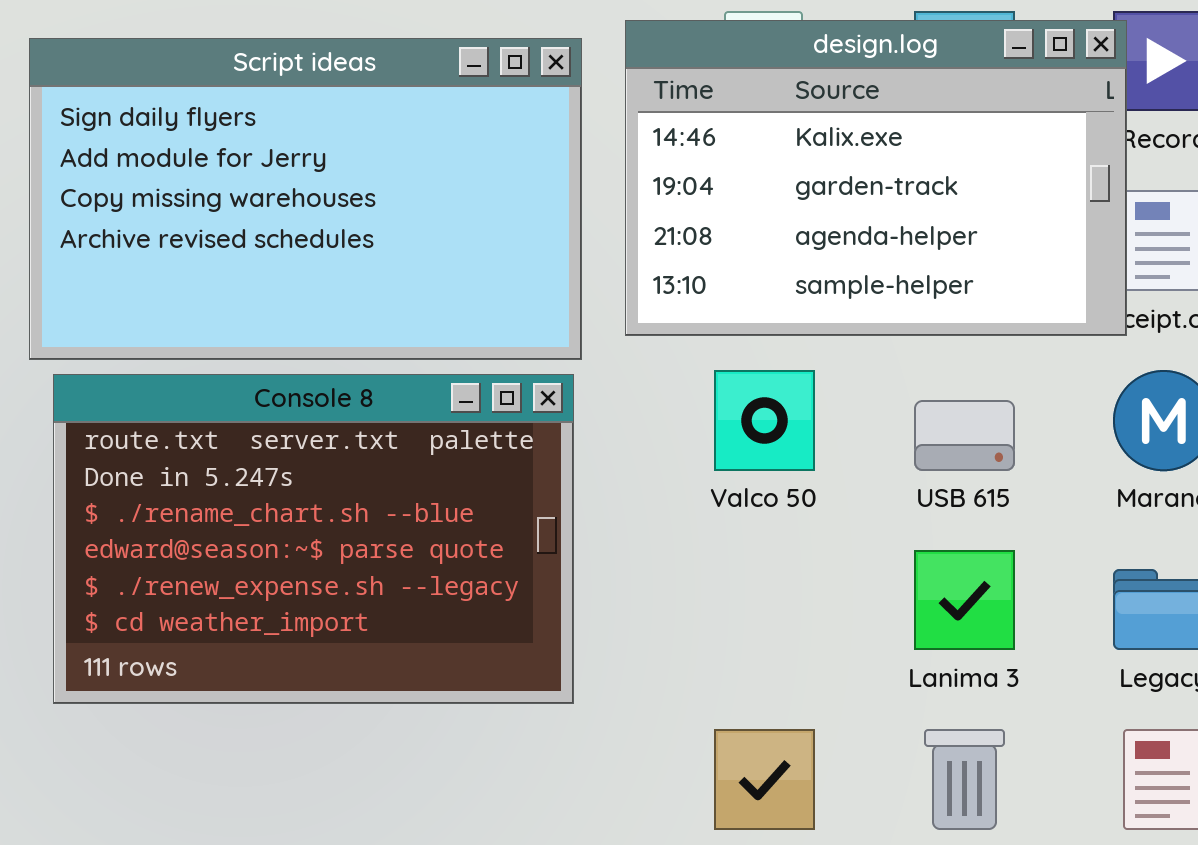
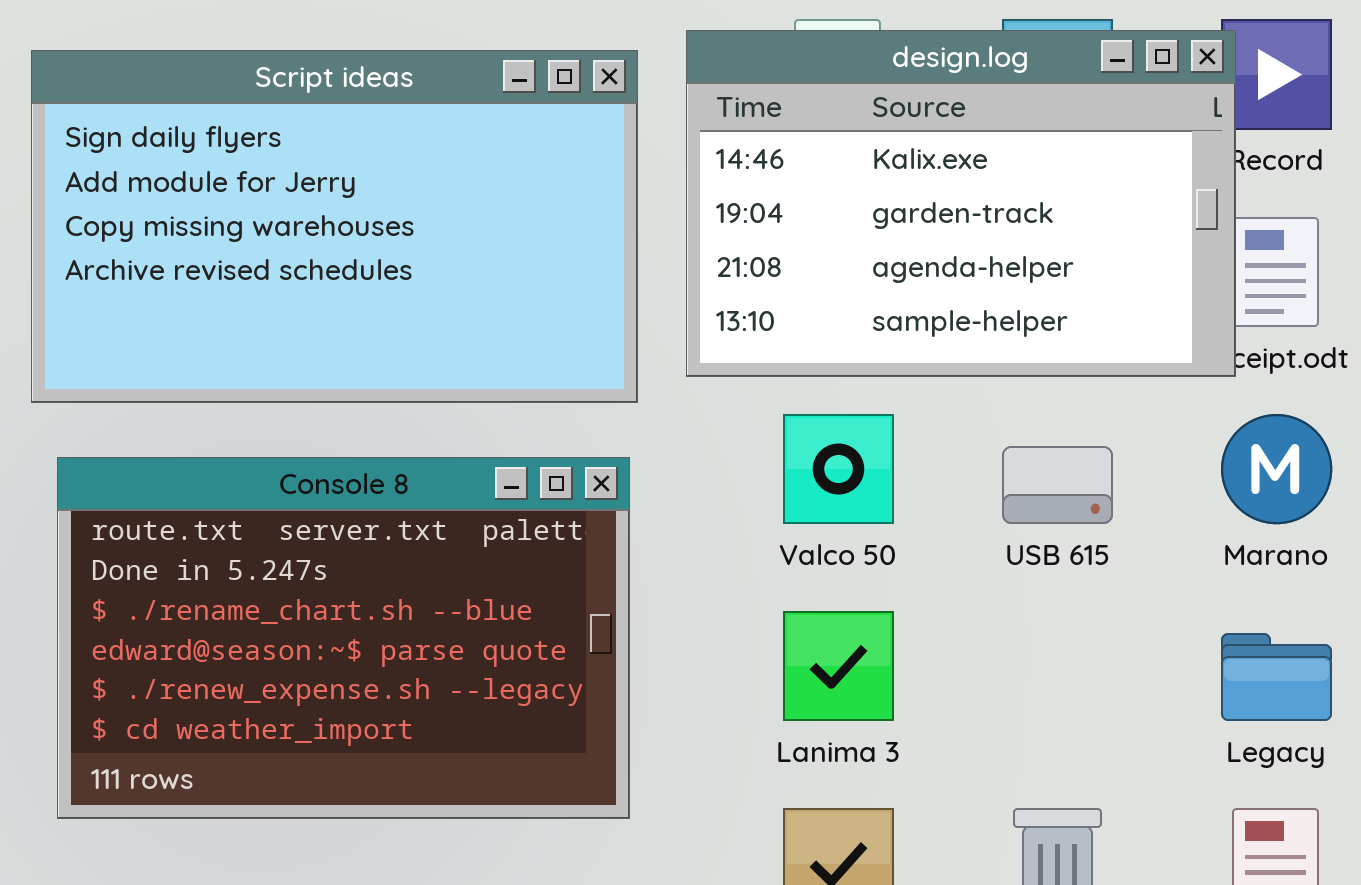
Console 8: [53,374,574,704] -> [57,457,630,819], moved
Lanima 3: [914,550,1015,650] -> [783,611,894,721], moved

